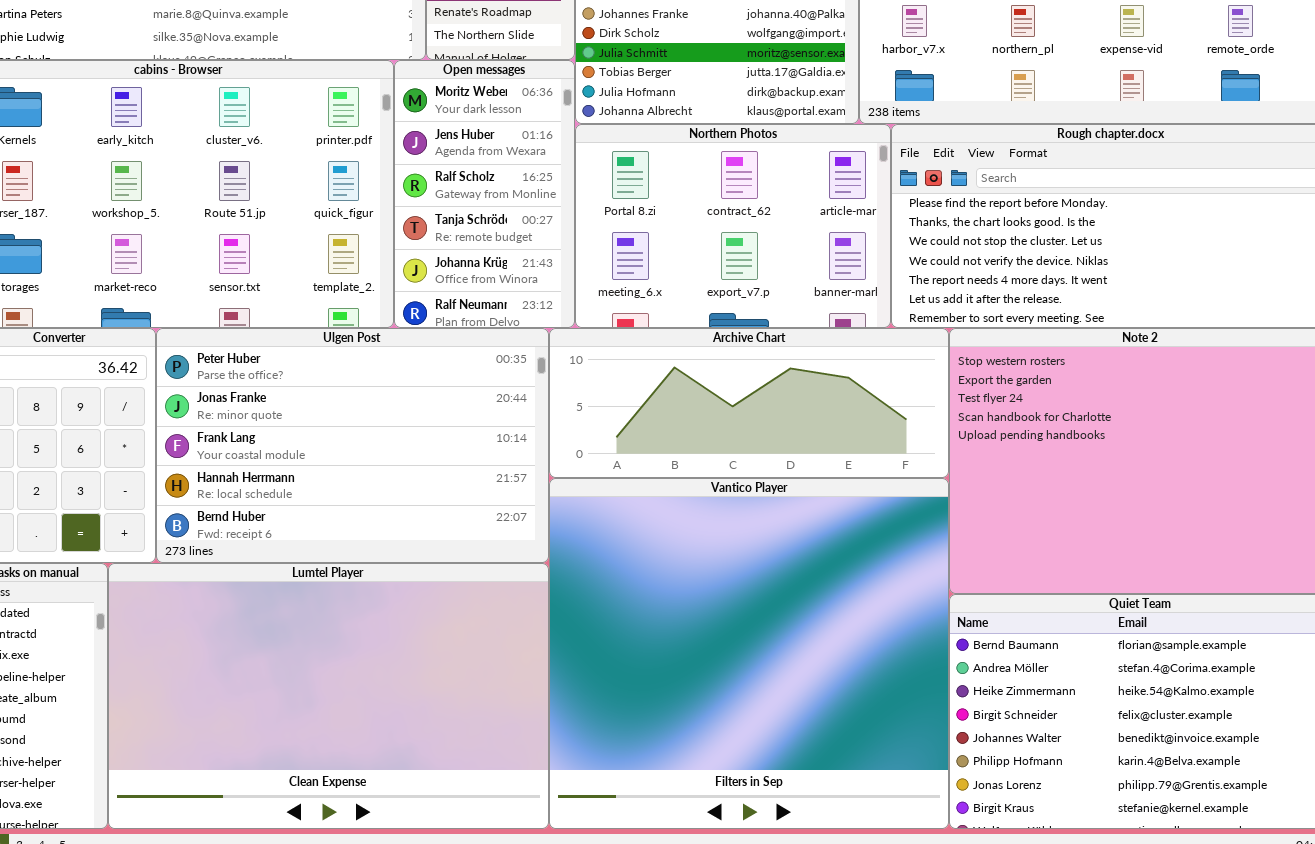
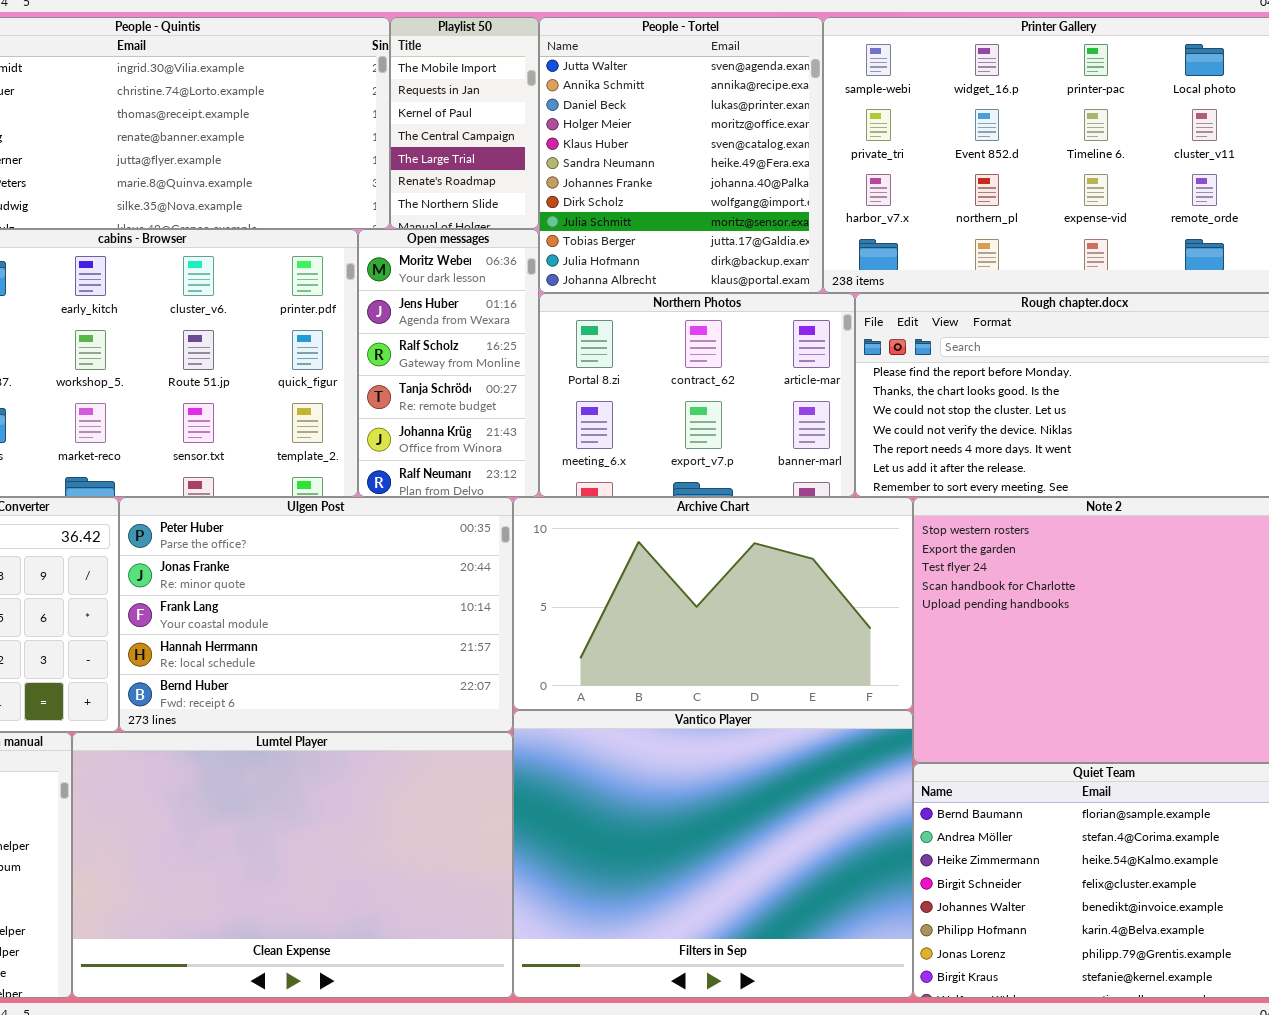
Archive Chart: [549,328,949,478] -> [513,497,913,710], resized
Vantico Player: [549,478,949,829] -> [513,710,913,998], resized

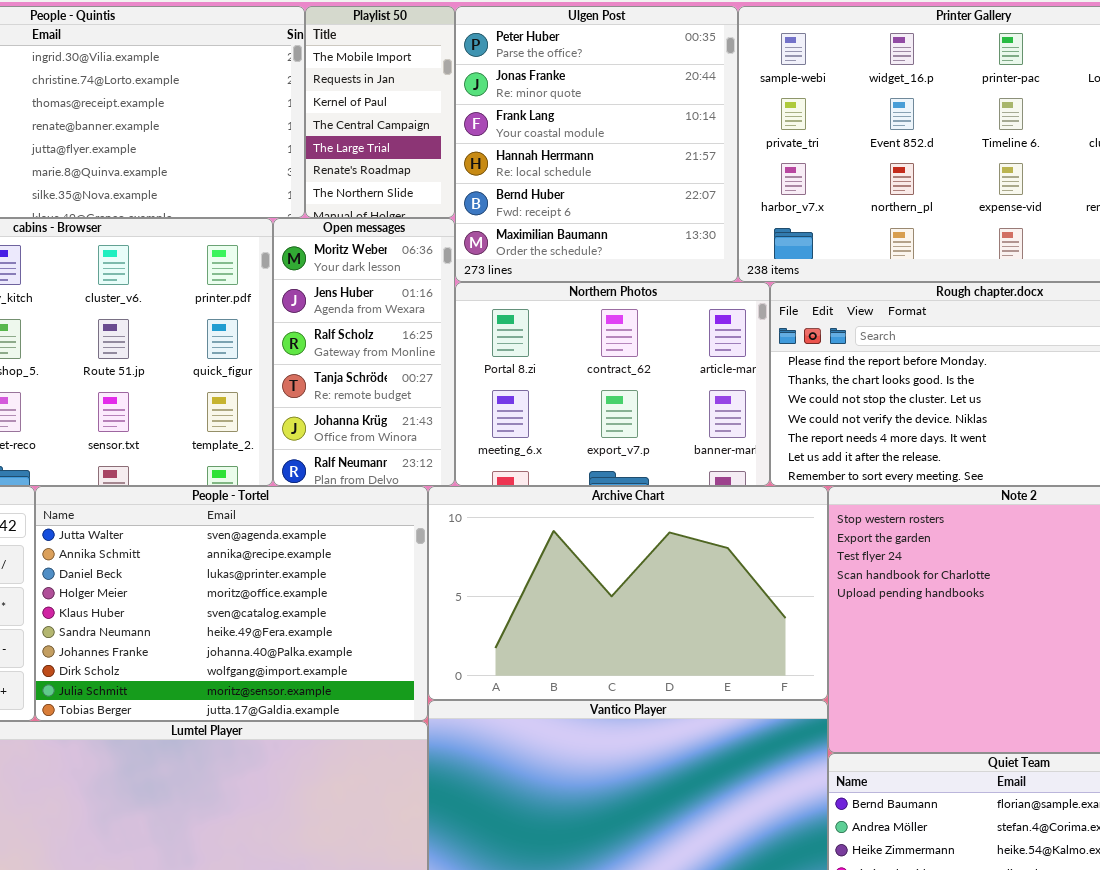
People - Tortel: [539,17,823,293] -> [35,486,428,721], moved, resized
Ulgen Post: [119,497,513,732] -> [455,6,738,282], moved, resized

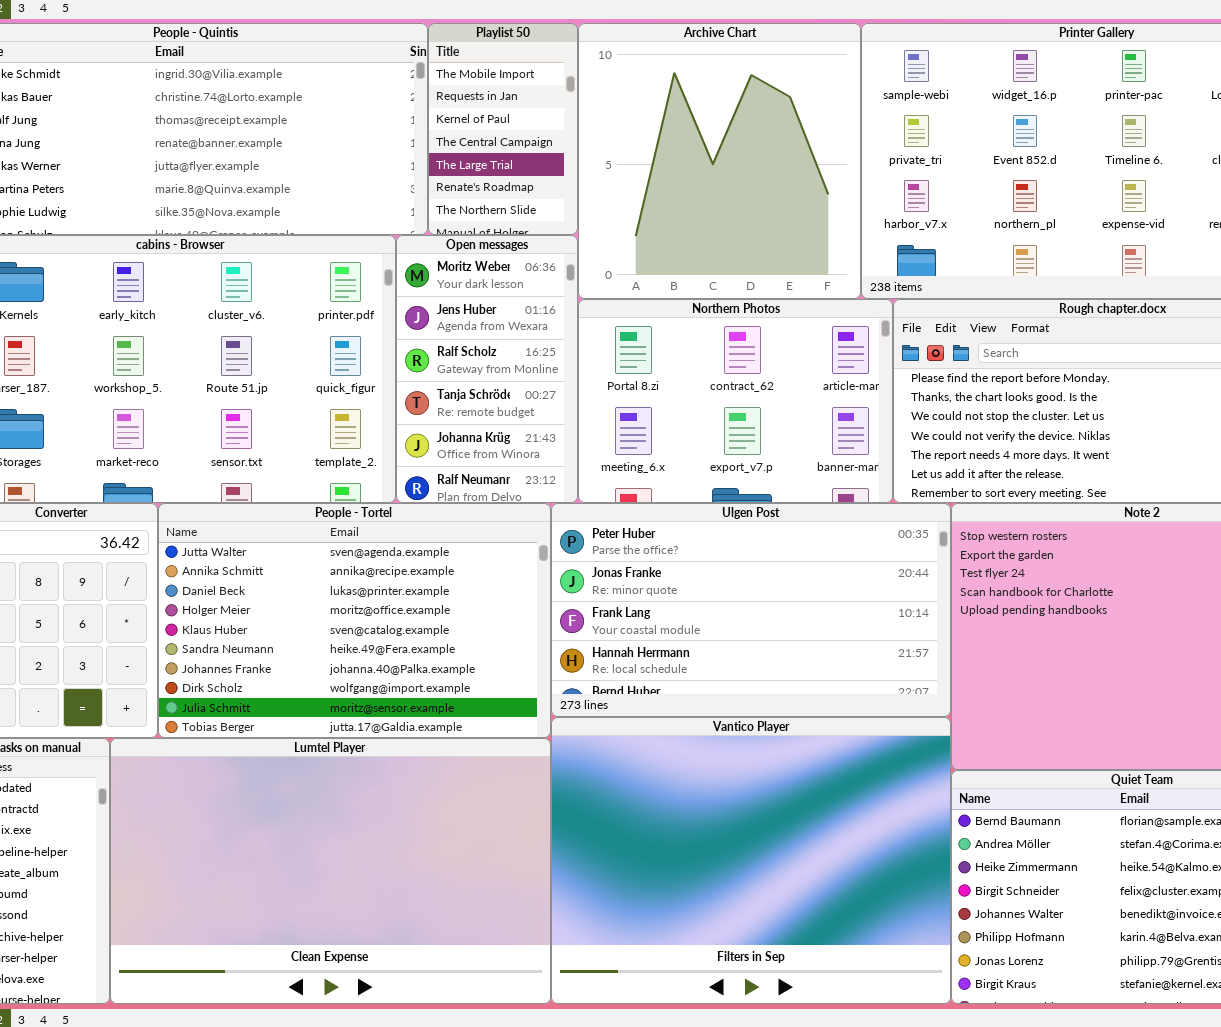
Ulgen Post: [455,6,738,282] -> [551,503,951,717], moved, resized
Archive Chart: [428,486,828,700] -> [578,23,861,299], moved, resized

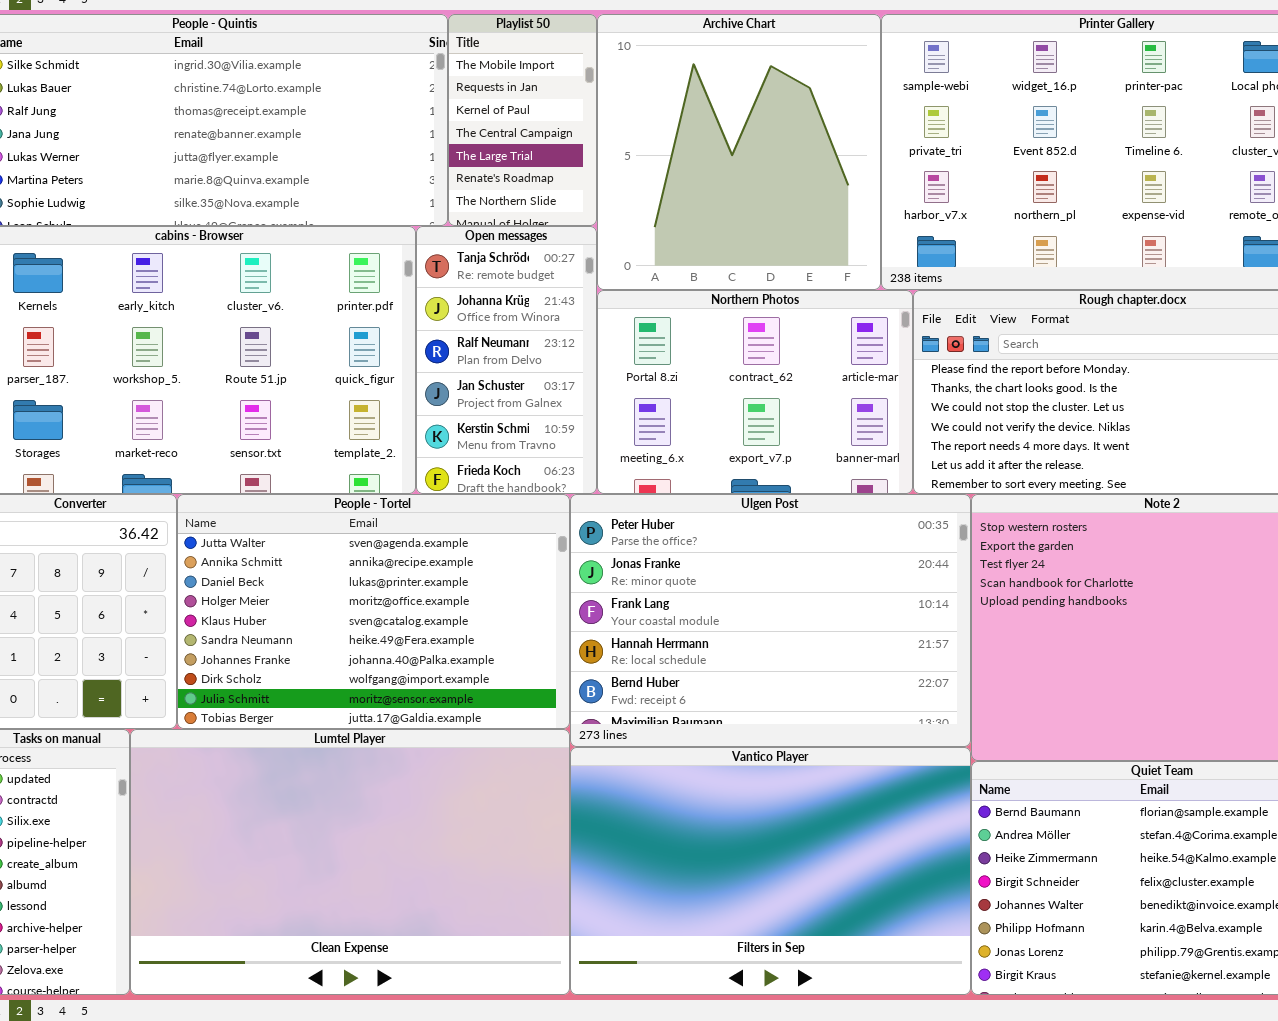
Open messages: [396,235,578,503] -> [416,226,597,494], scrolled down 3 rows
Ulgen Post: [551,503,951,717] -> [570,494,971,747], resized
Vantico Player: [551,717,951,1004] -> [570,747,971,995], resized

